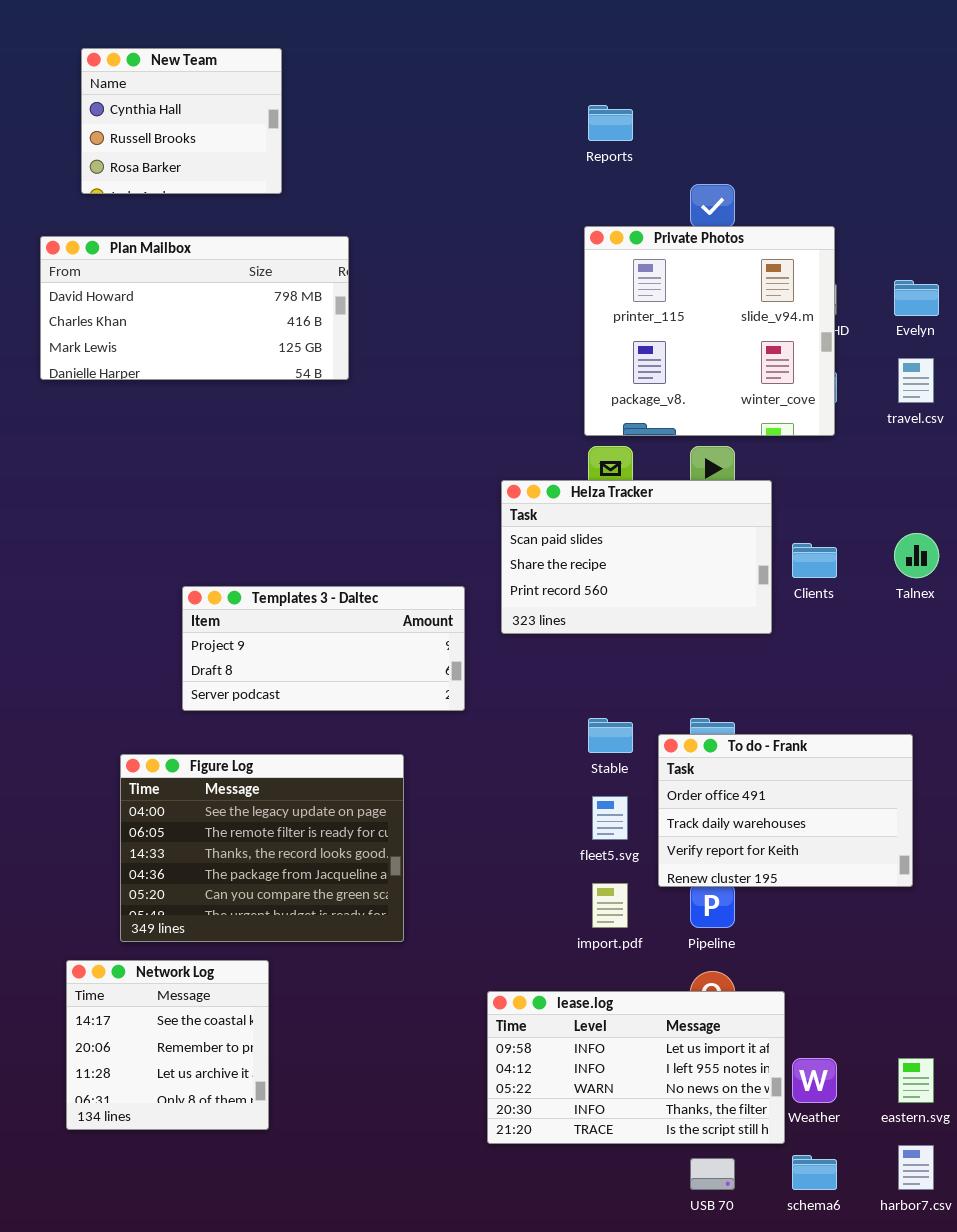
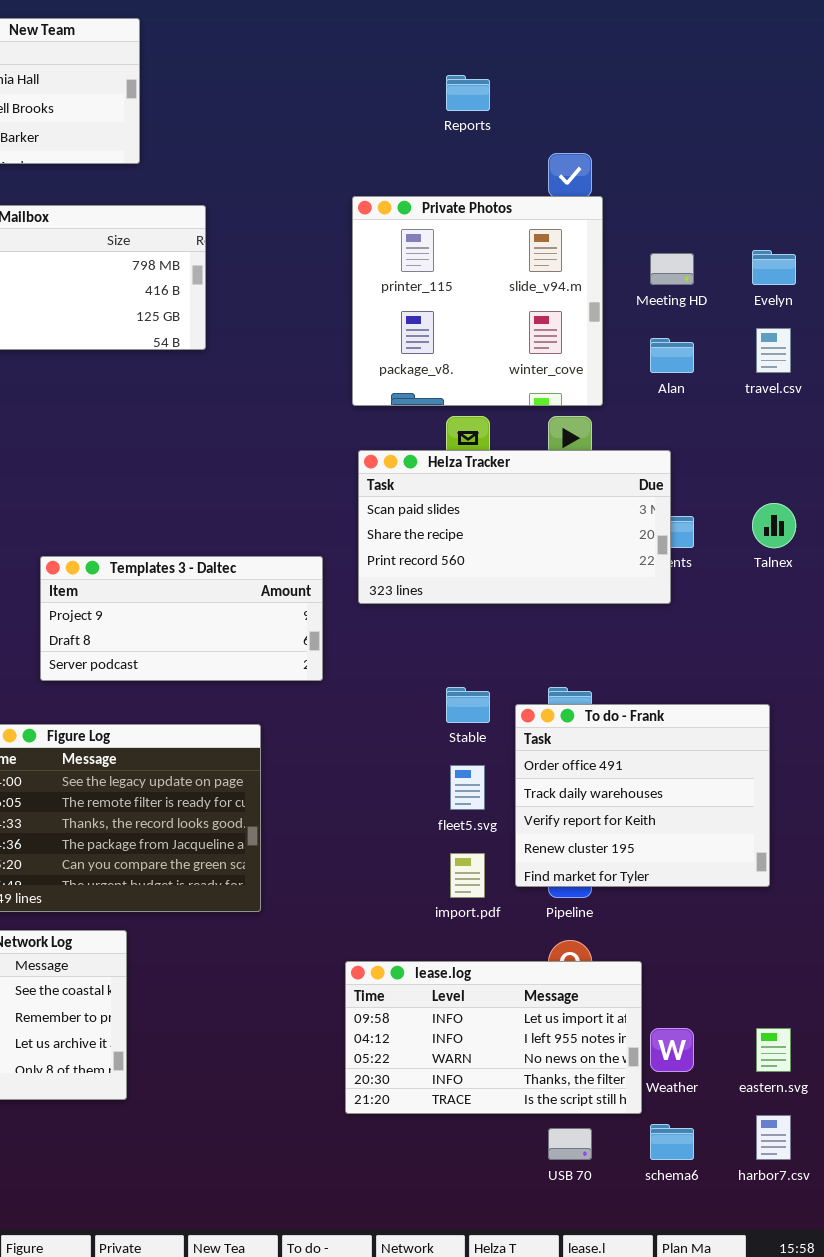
Private Photos: [584,226,835,436] -> [352,196,603,406], moved
Helza Tracker: [501,480,772,634] -> [358,450,671,604], resized
To do - Frank: [658,734,913,887] -> [515,704,770,887], resized

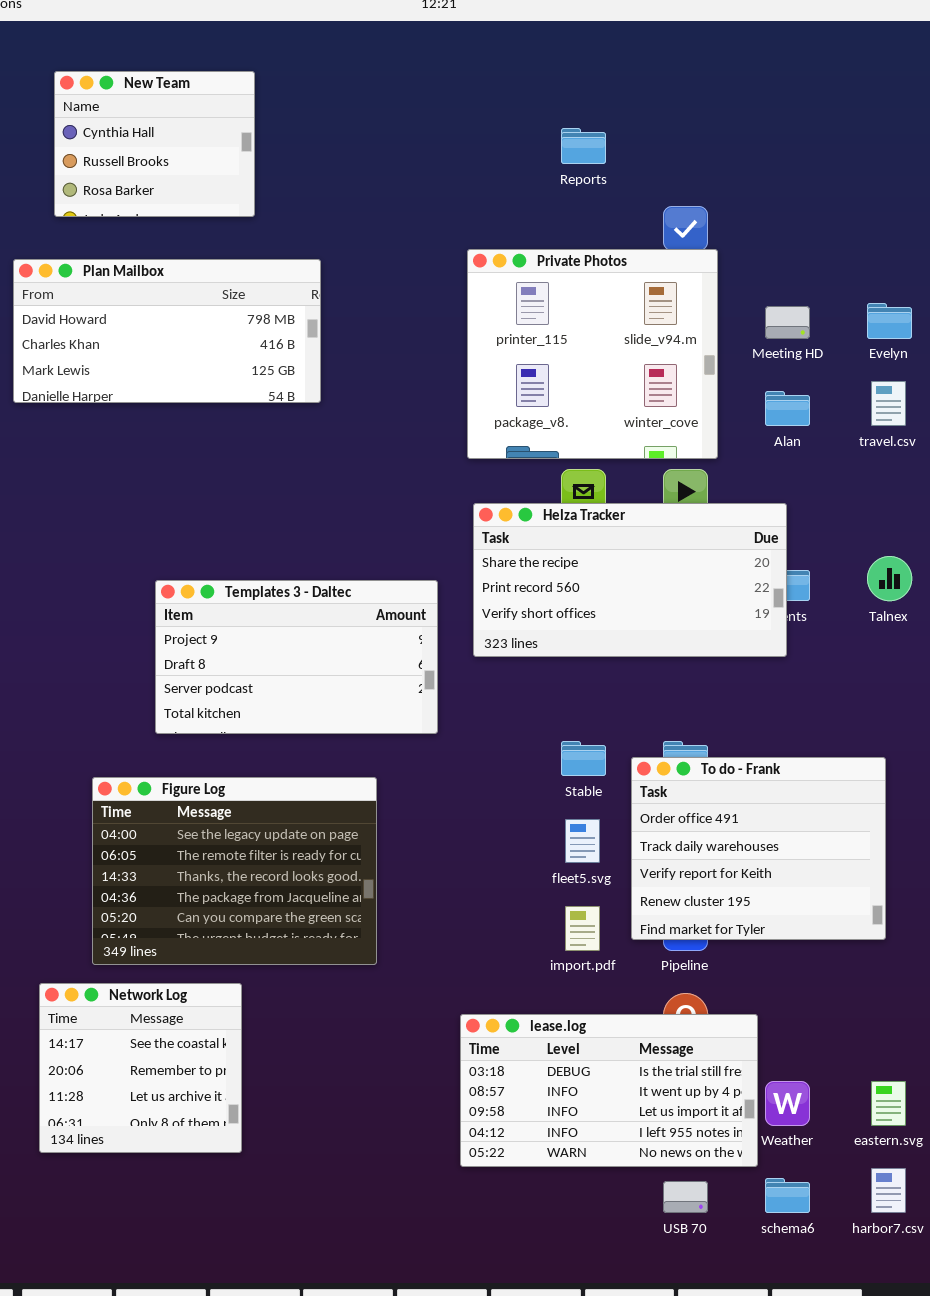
Helza Tracker: [358,450,671,604] -> [473,503,787,657], scrolled down 1 row
Templates 3 - Daltec: [40,556,323,681] -> [155,580,438,734], resized
lease.log: [345,961,642,1114] -> [460,1014,758,1167], scrolled up 2 rows

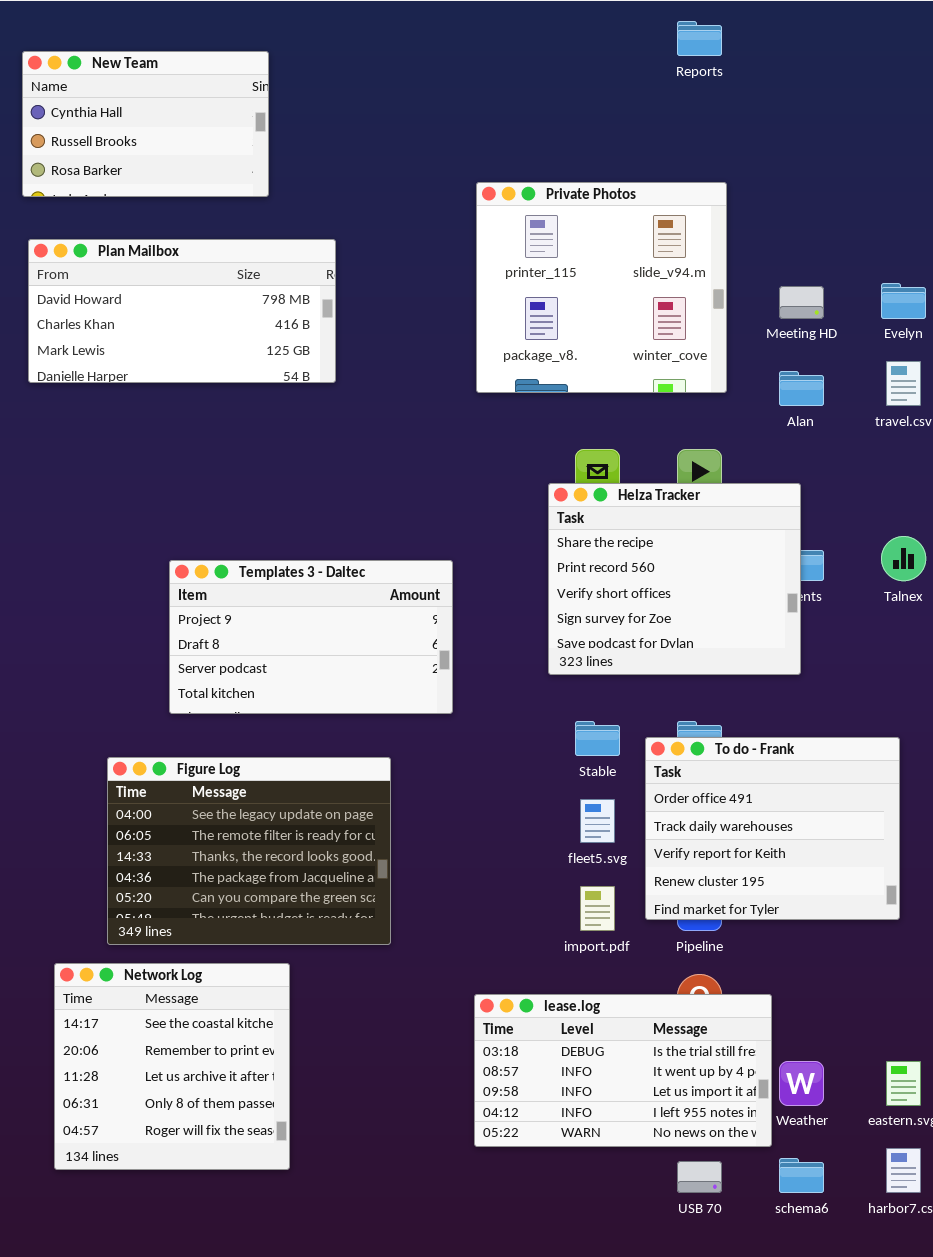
New Team: [54,71,255,217] -> [22,51,269,197], resized
Reports: [561,128,606,164] -> [677,21,722,56], moved
Private Photos: [467,249,718,459] -> [476,182,727,393], moved
Helza Tracker: [473,503,787,657] -> [548,483,801,675], resized
Network Log: [39,983,242,1153] -> [54,963,290,1170], resized

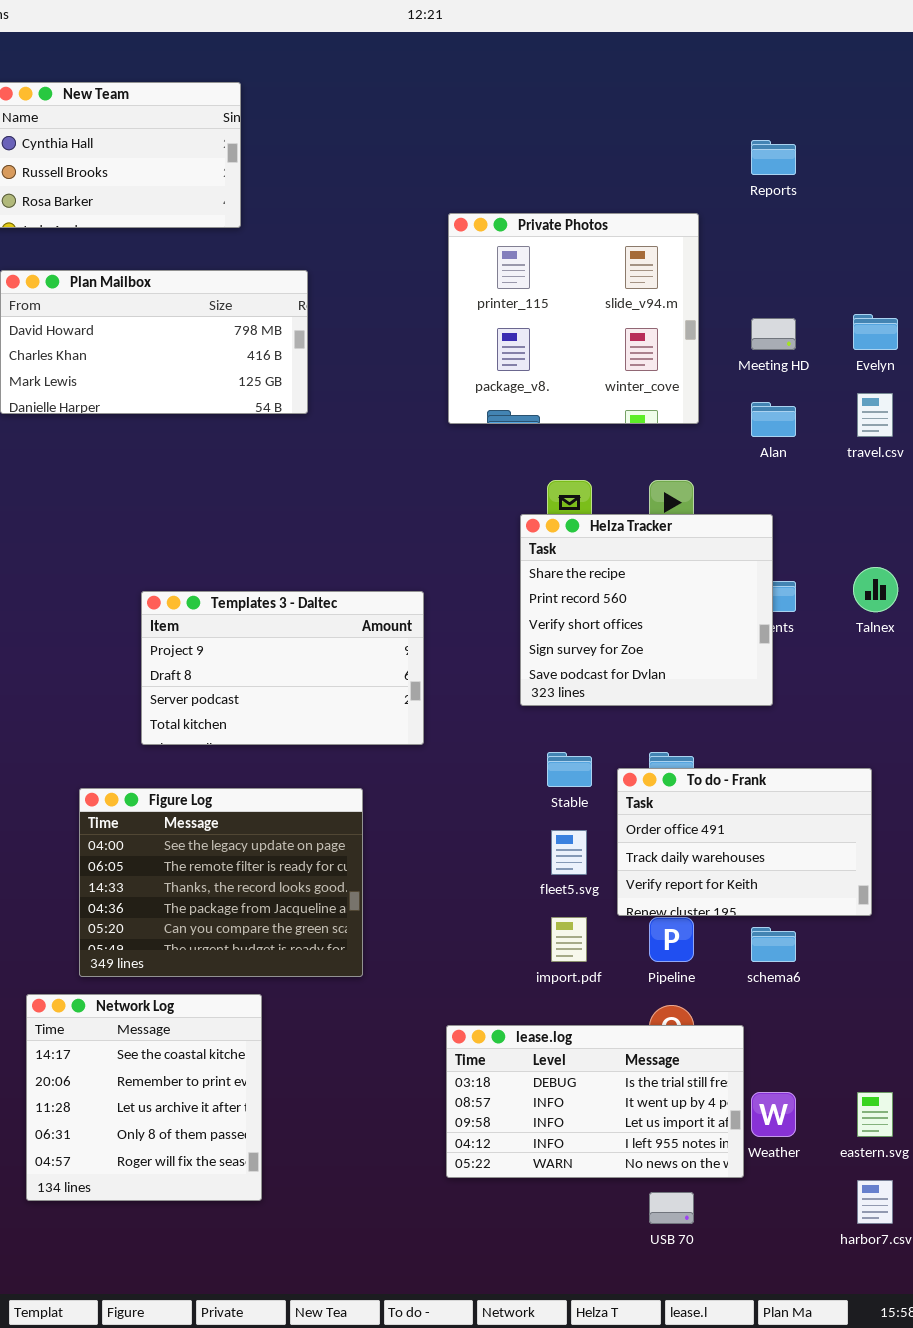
Reports: [677,21,722,56] -> [751,140,796,175], moved
To do - Frank: [645,737,900,920] -> [617,768,872,916], resized
schema6: [779,1158,824,1193] -> [751,927,796,962], moved

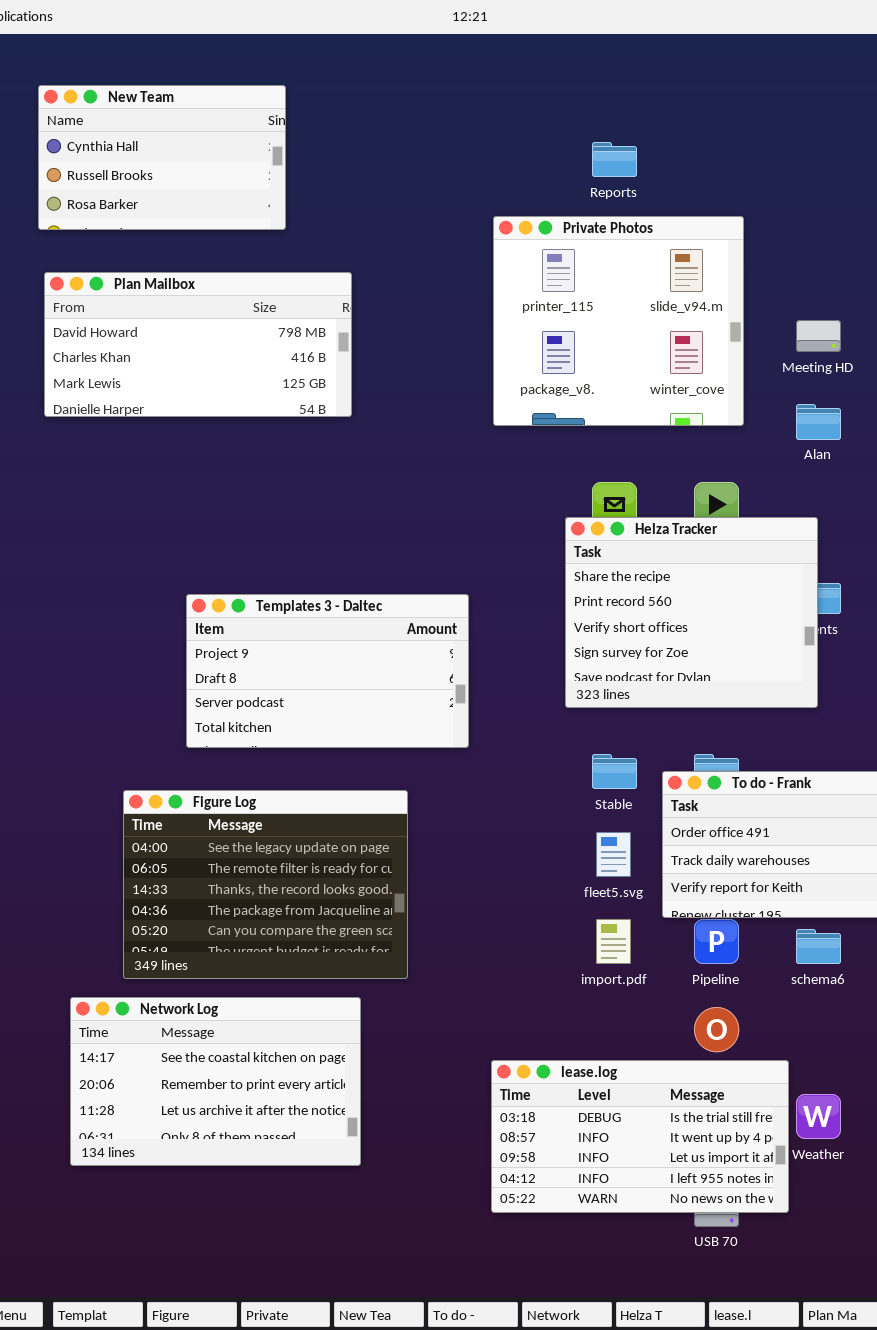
Reports: [751,140,796,175] -> [592,142,637,177], moved
Network Log: [26,994,262,1201] -> [70,997,361,1166], resized
lease.log: [446,1025,744,1178] -> [491,1060,789,1213], moved

